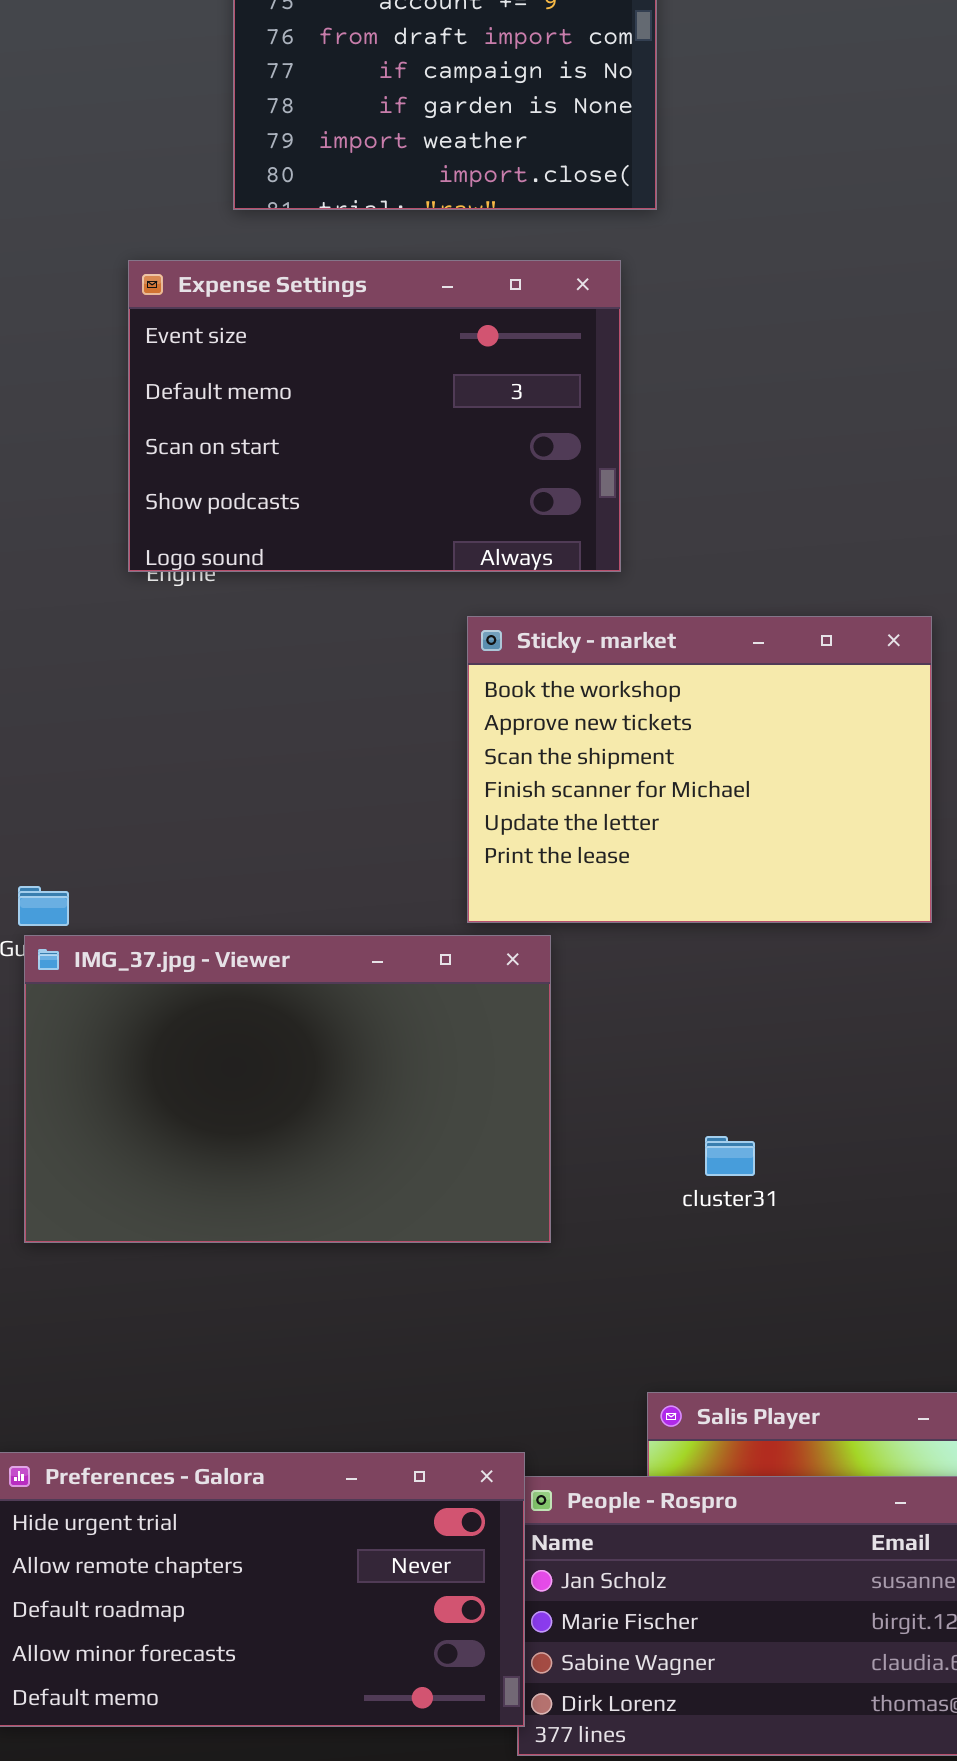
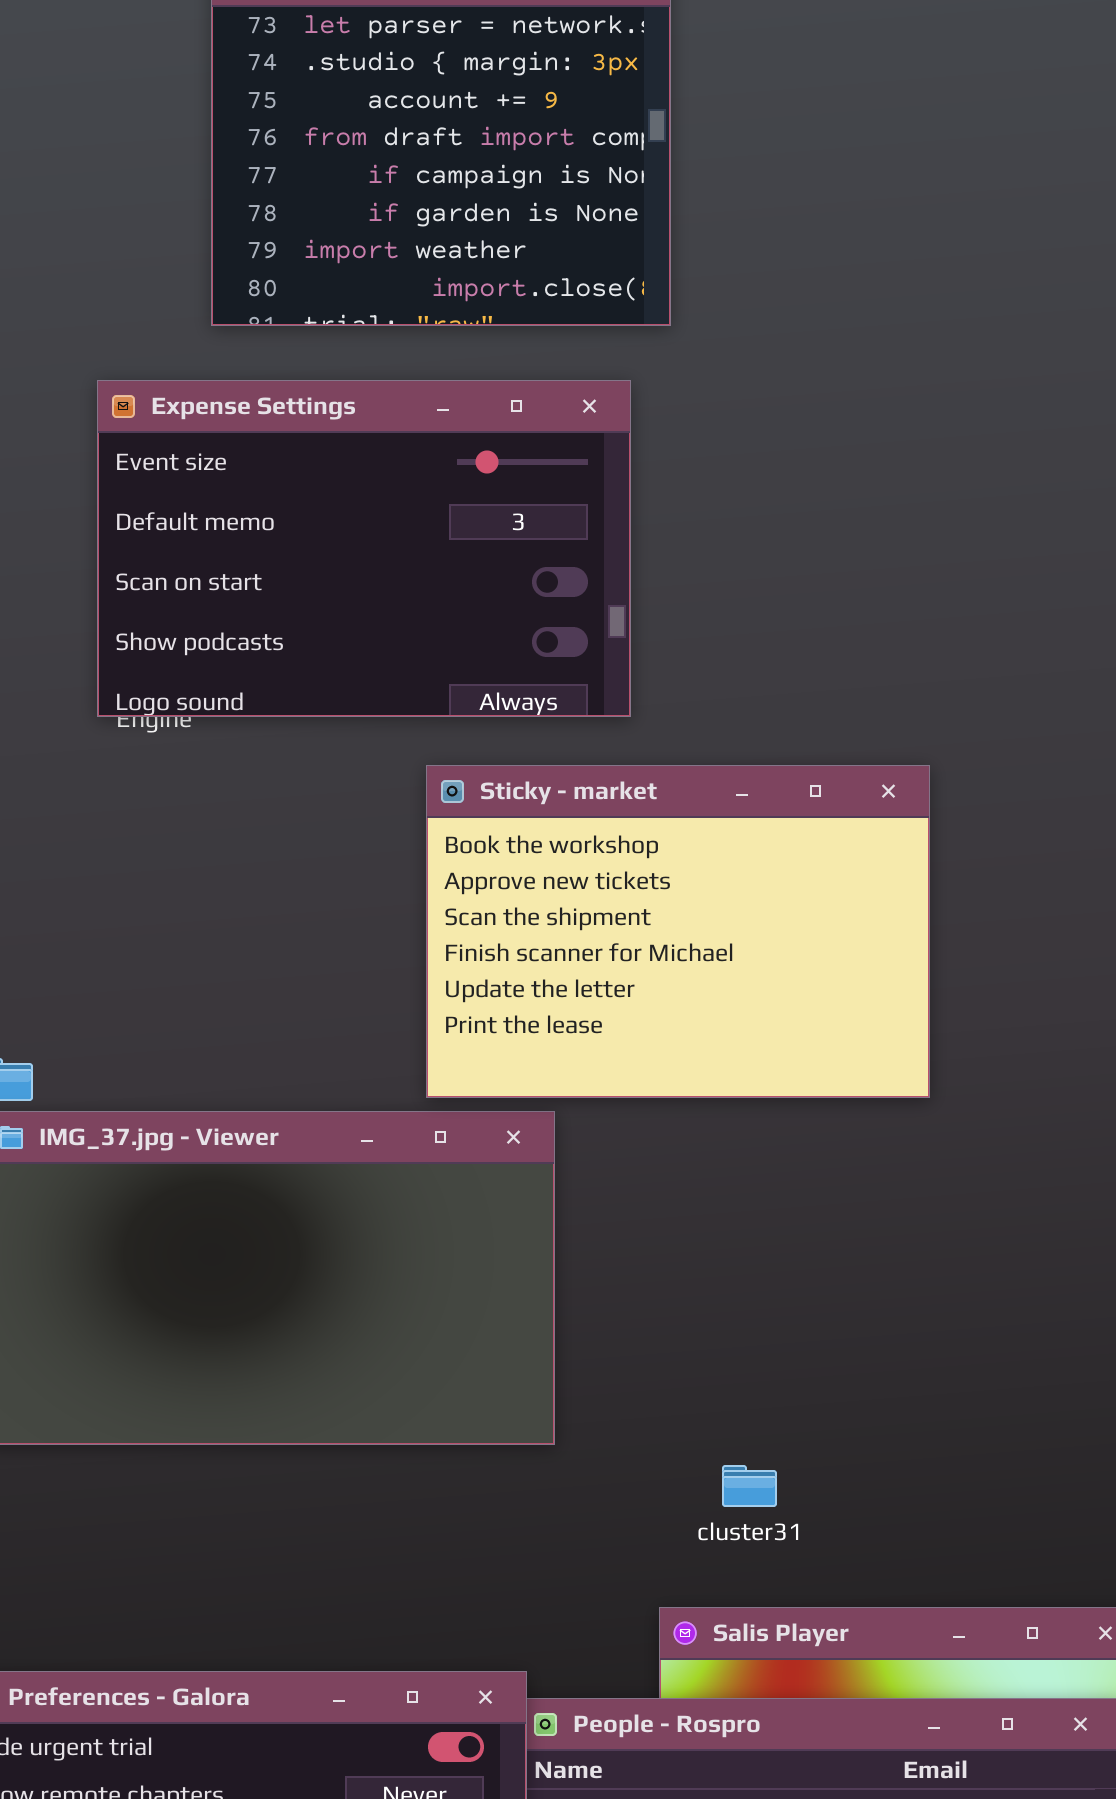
Sticky - market: [467,616,932,923] -> [426,765,930,1098], moved
cluster31: [705,1136,755,1176] -> [722,1465,777,1507], moved

